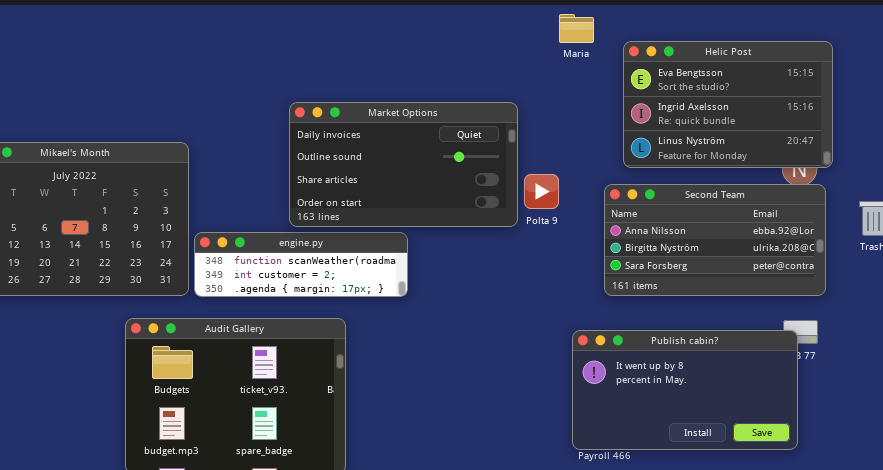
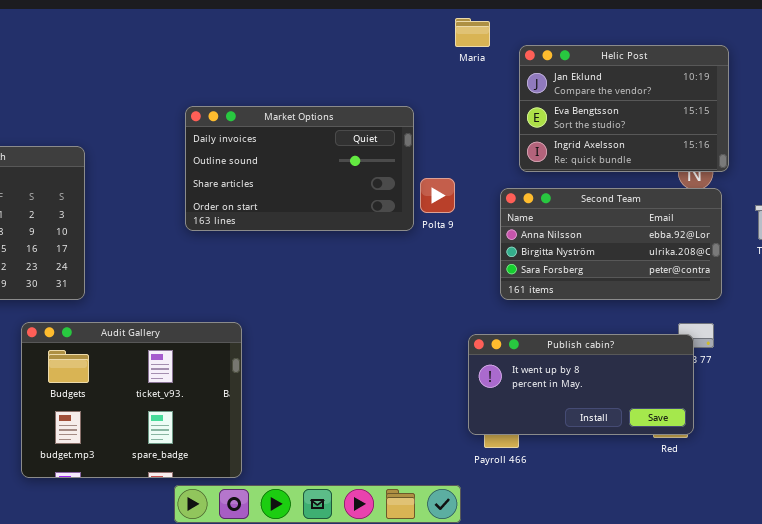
Helic Post: [623,41,833,168] -> [519,45,729,172], scrolled up 1 row
engine.py: [194,232,408,297] -> none, closed
Publish cabin?: [572,330,798,450] -> [468,334,694,435], resized

